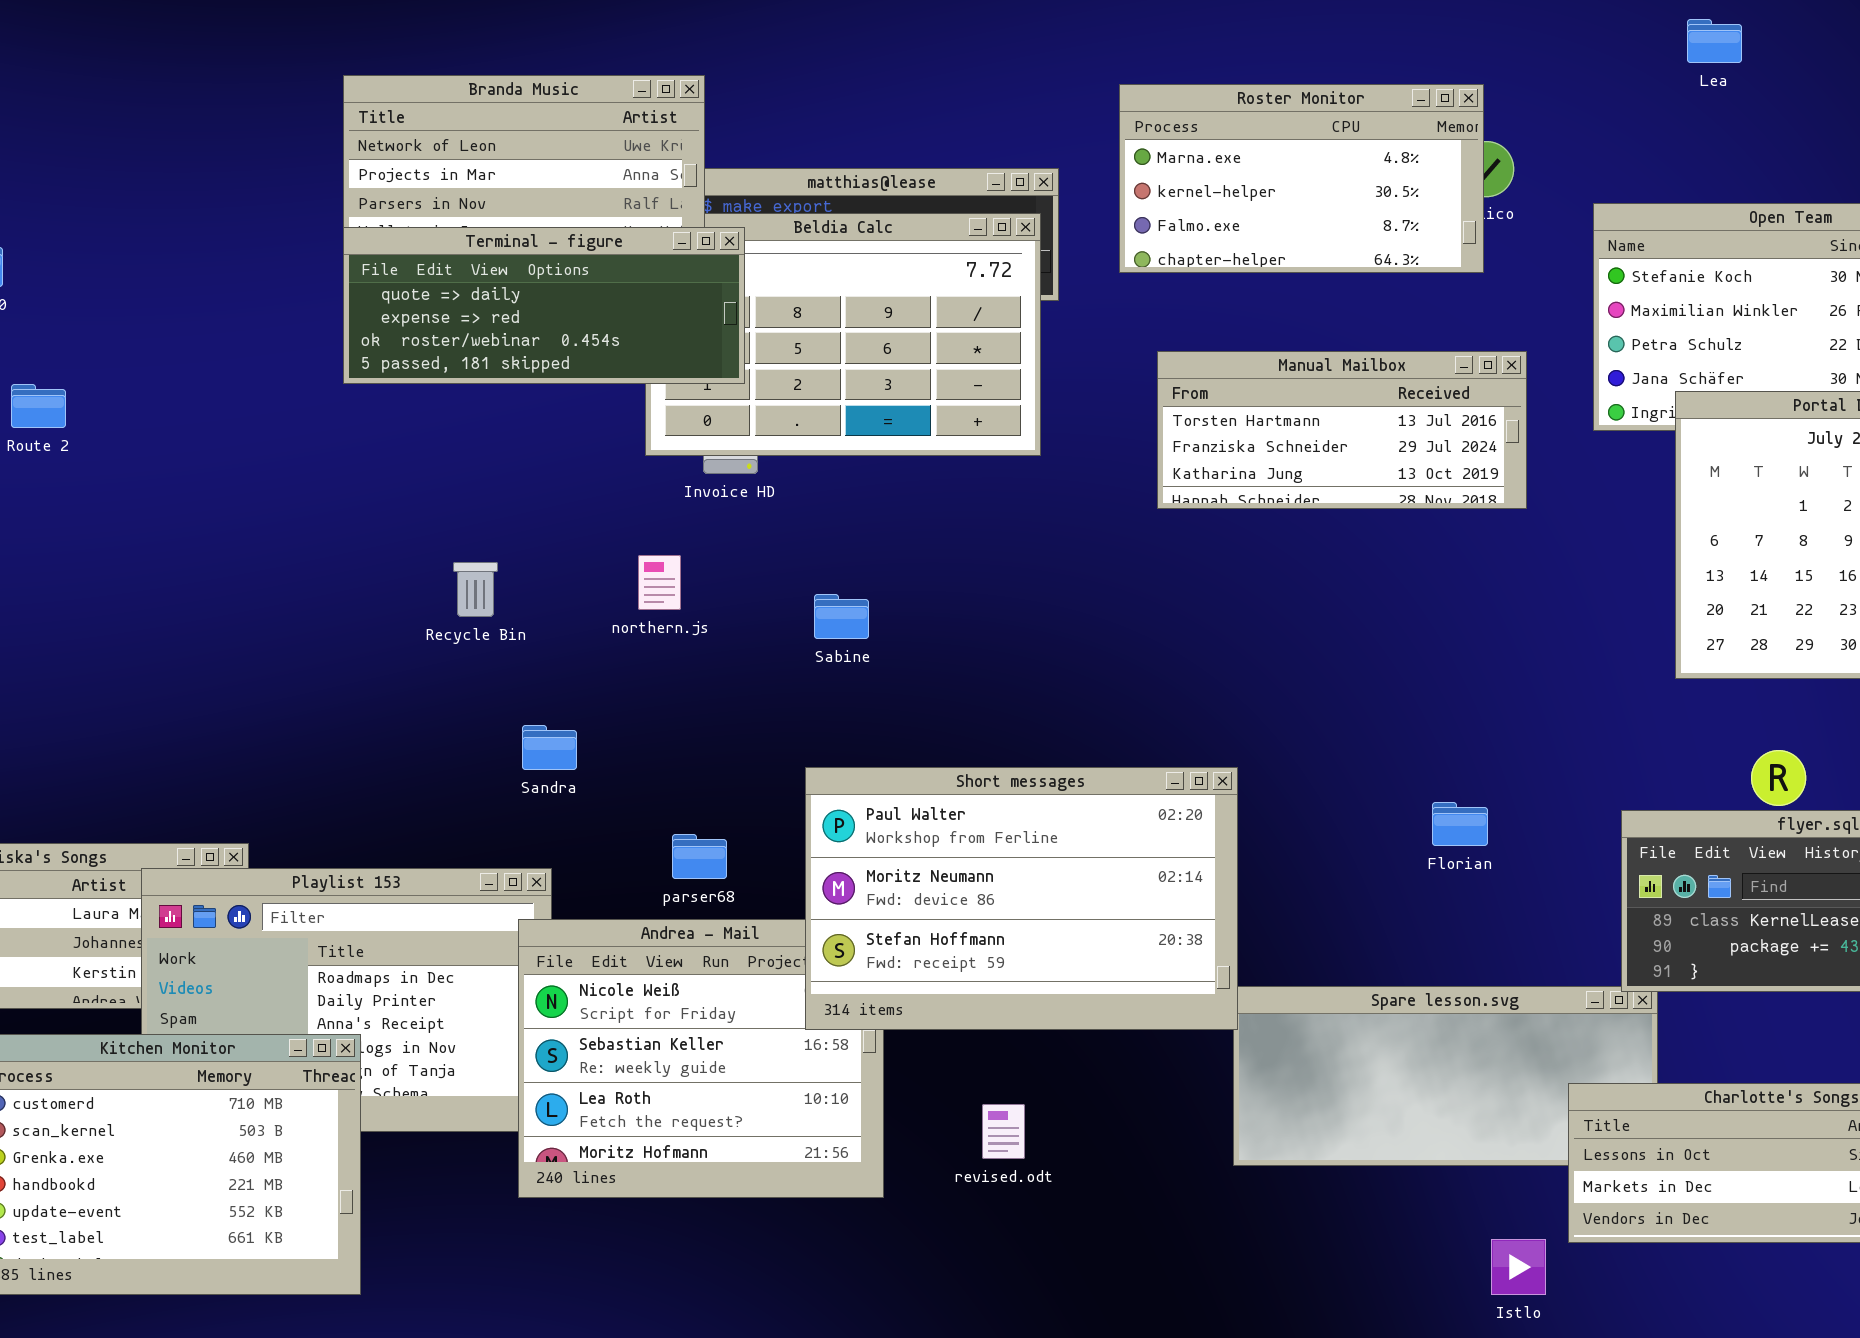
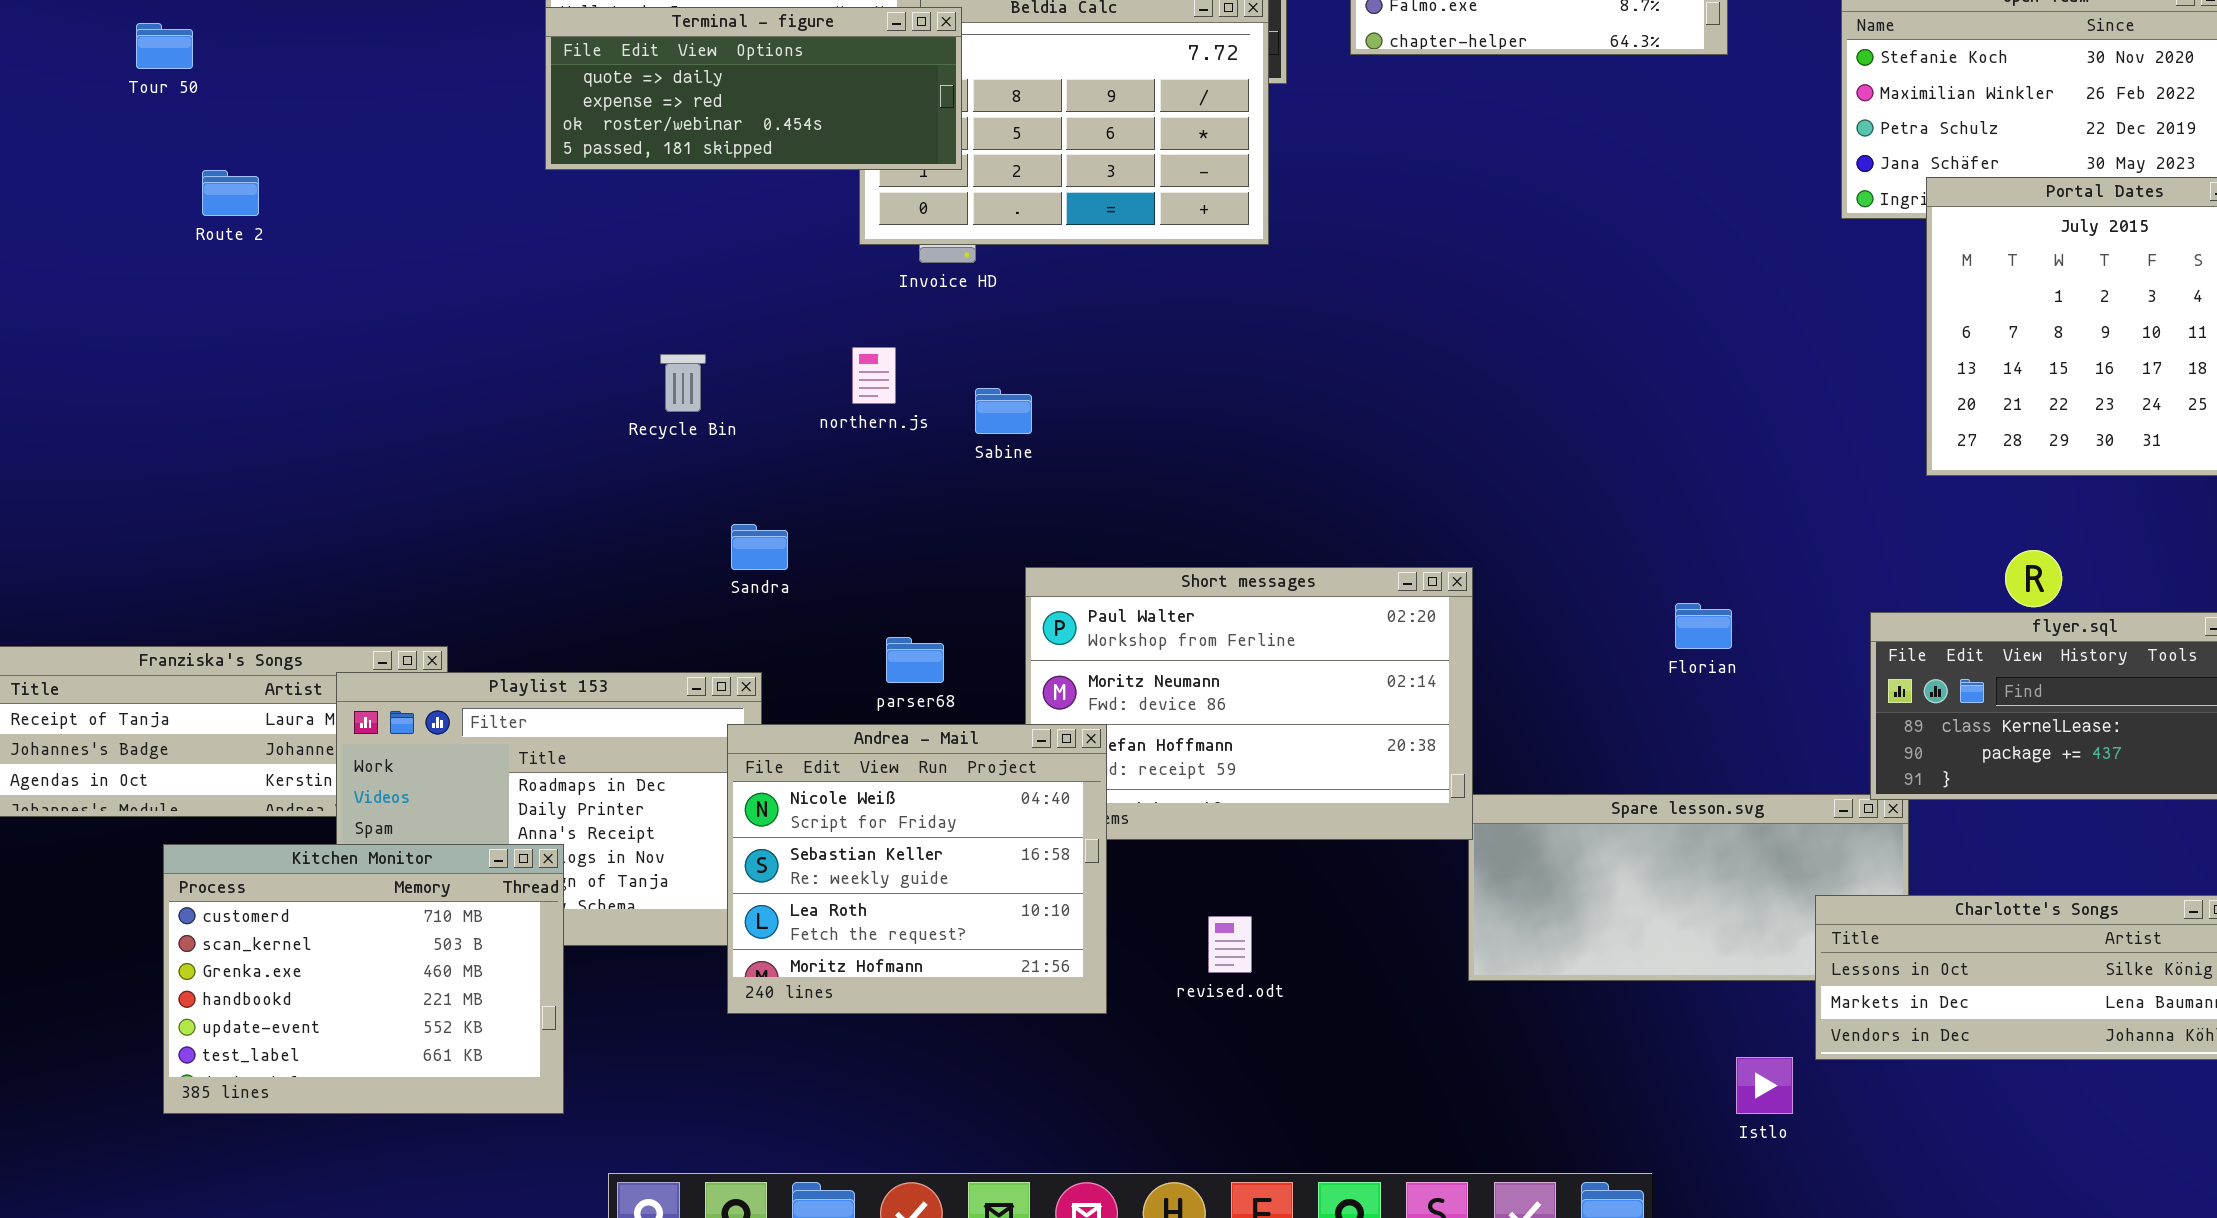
Manual Mailbox: [1157,351,1527,509] -> none, closed
Sabine: [814,594,869,639] -> [975,388,1032,434], moved
Andrea - Mail: [518,919,884,1198] -> [727,724,1107,1014], raised

